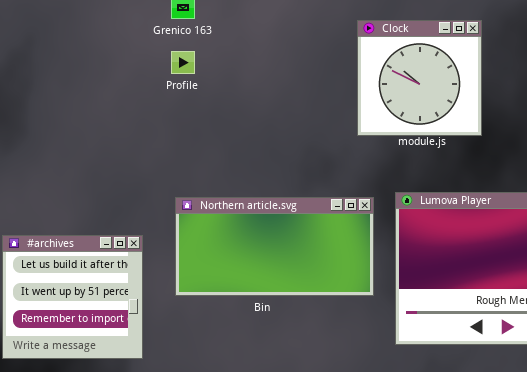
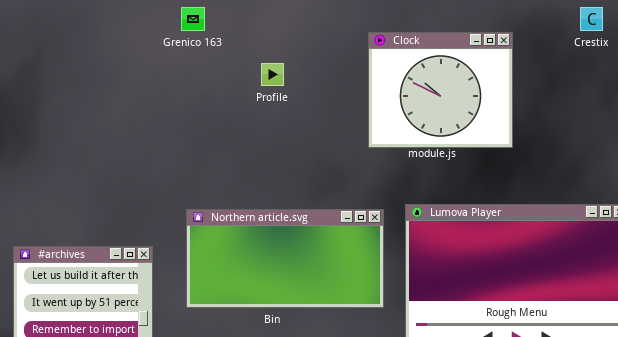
Clock: [357,20,482,136] -> [368,32,513,148], resized
Profile: [171,51,195,74] -> [261,63,284,86], moved

